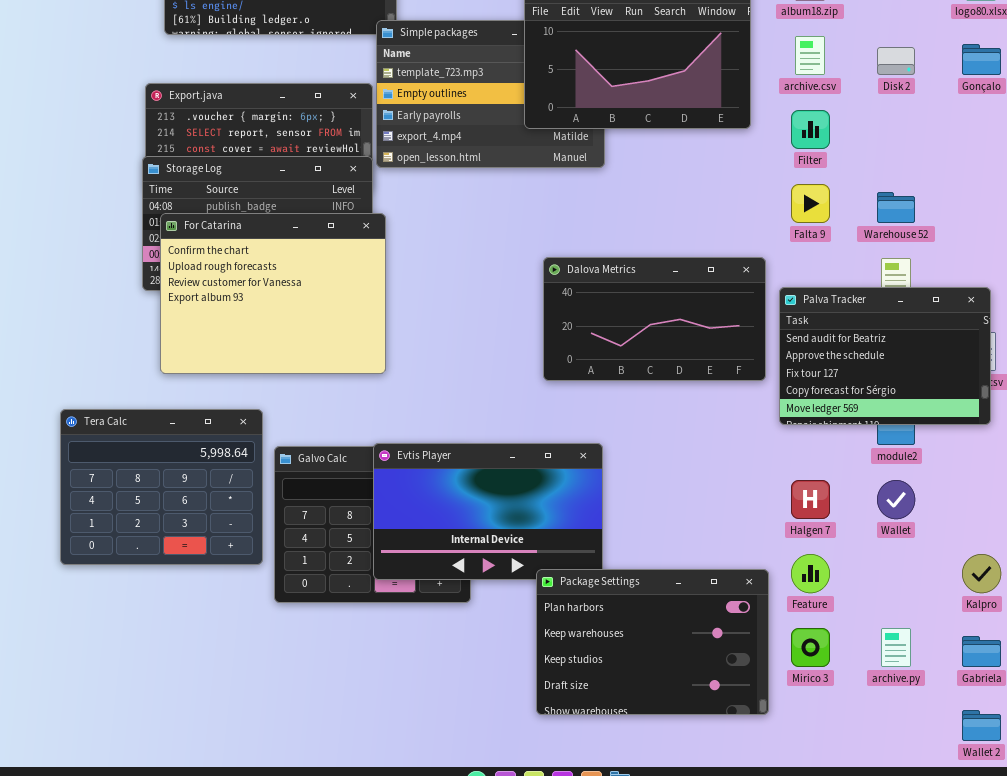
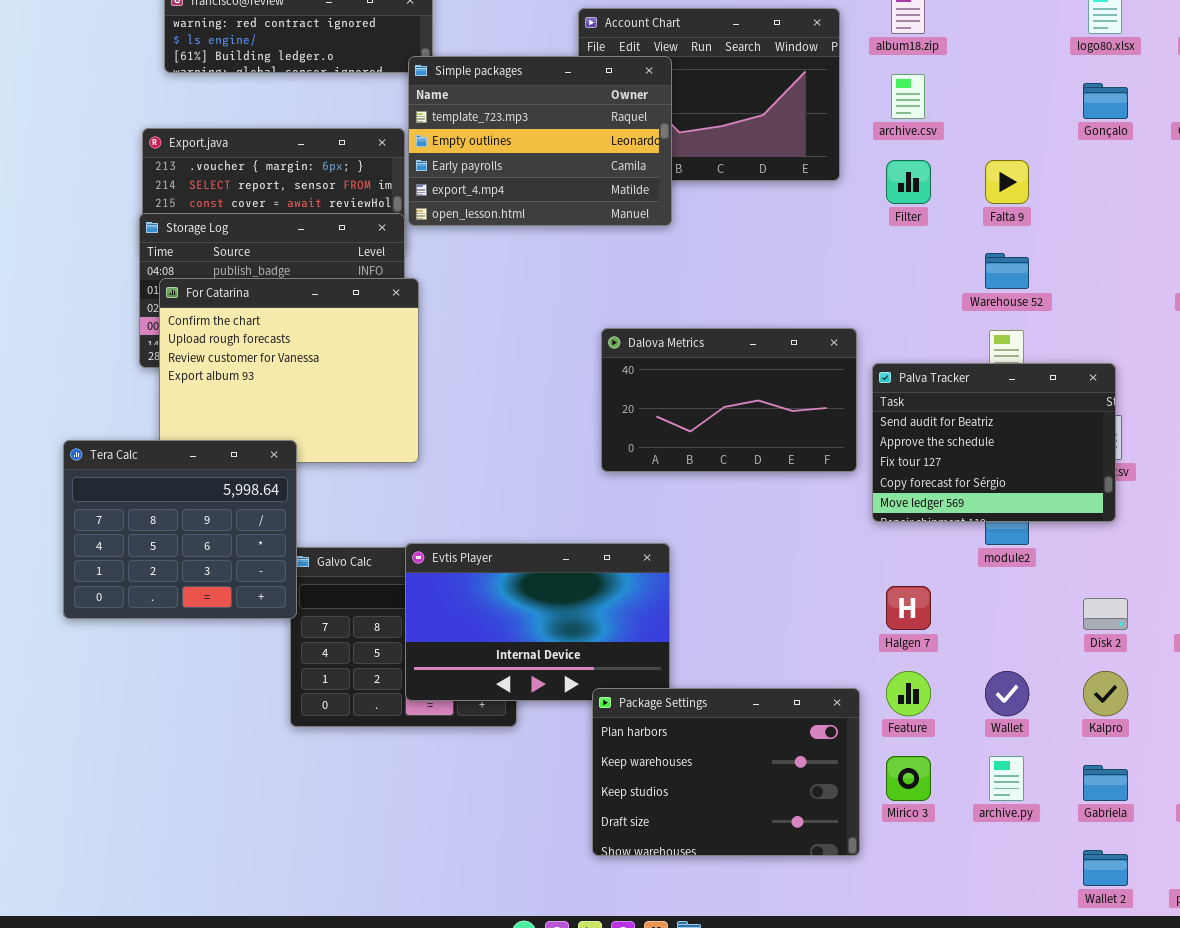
Simple packages: [376,20,605,168] -> [408,56,672,226], raised
Disk 2: [877,47,915,75] -> [1083,598,1128,630], moved
Falta 9: [791,184,830,223] -> [985,160,1029,204], moved
Tera Calc: [60,409,263,565] -> [63,440,297,619], moved
Wallet: [877,480,915,519] -> [985,671,1029,716], moved

